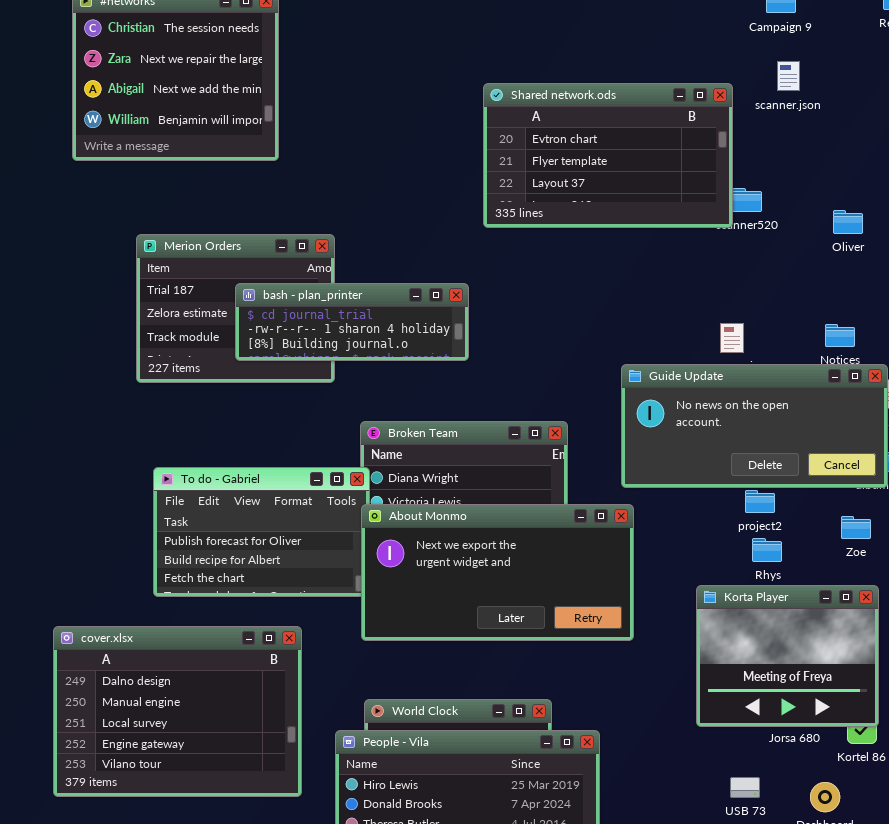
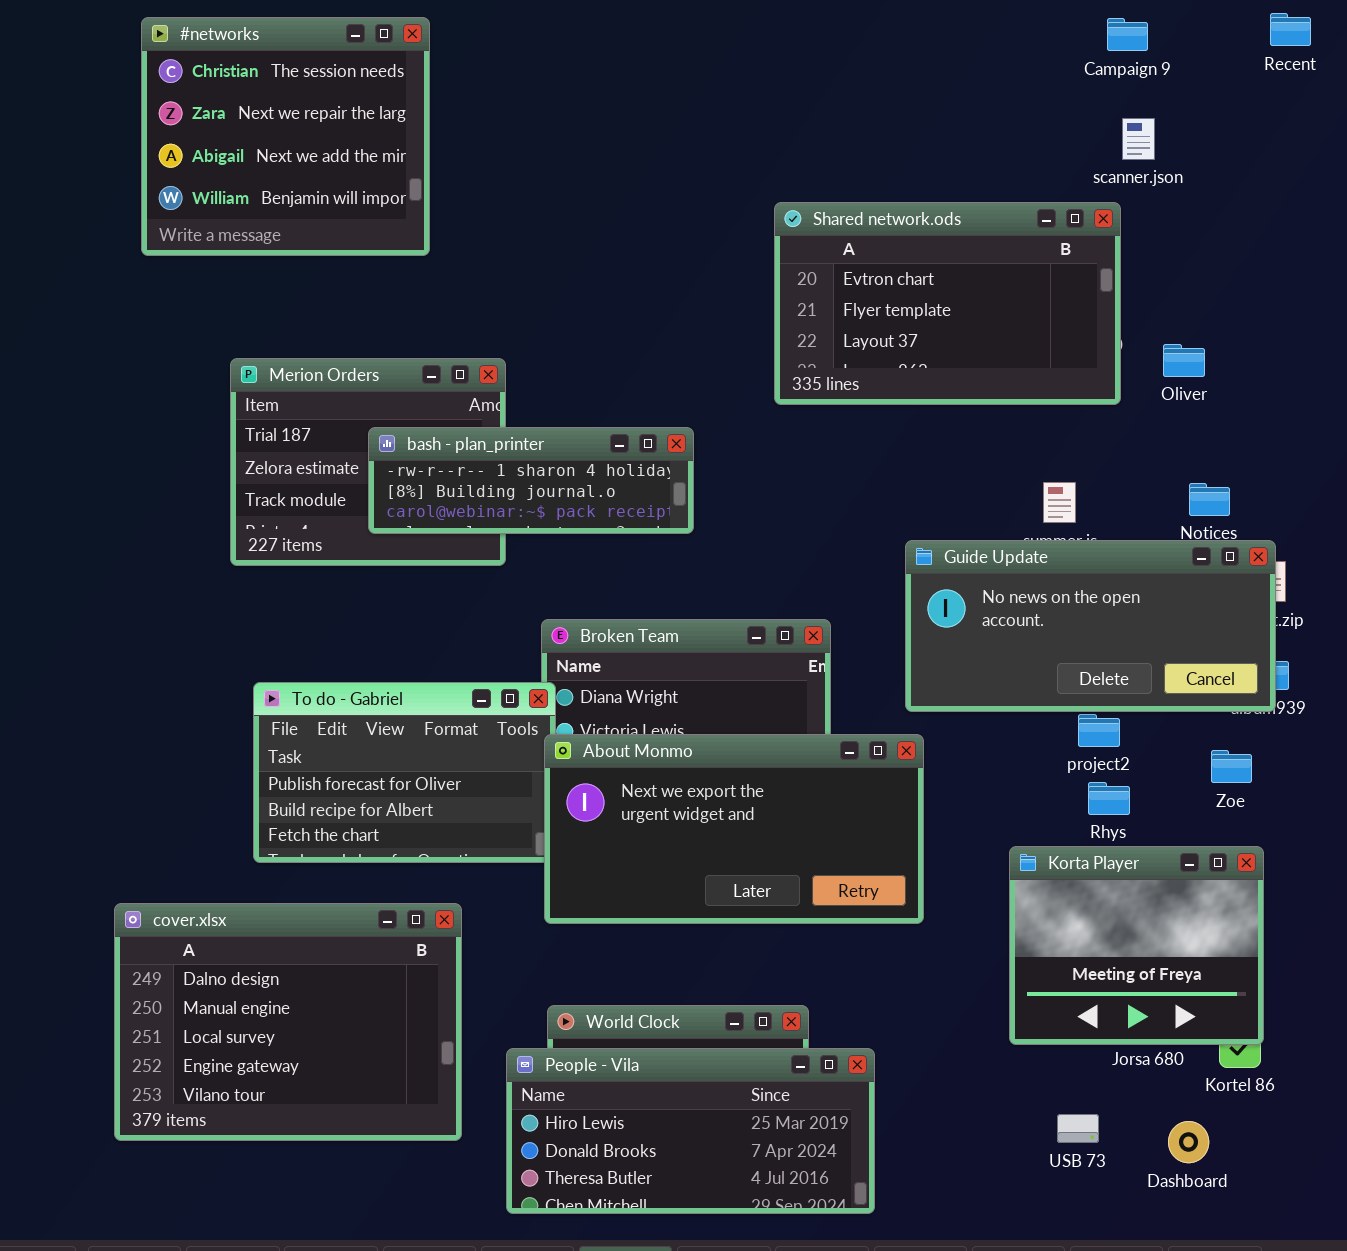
Shared network.ods: [483,83,733,228] -> [774,202,1121,405], moved
Oliver: [833,210,863,234] -> [1163,344,1205,377], moved
bash - plan_printer: [235,283,469,361] -> [368,427,694,534], scrolled down 1 row

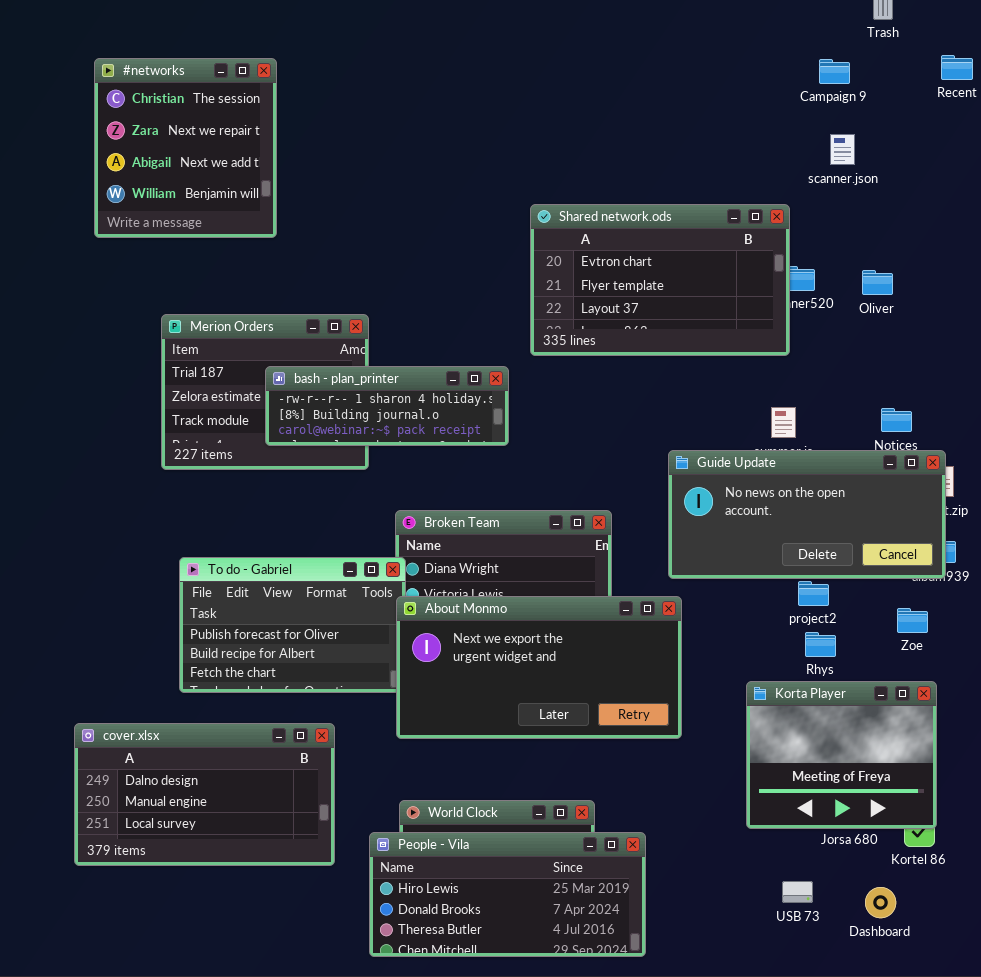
#networks: [141,17,430,256] -> [94,58,277,238], resized
Shared network.ods: [774,202,1121,405] -> [530,204,790,356], moved
Oliver: [1163,344,1205,377] -> [862,270,893,295], moved
cover.xlsx: [114,903,462,1141] -> [74,723,335,866], resized

